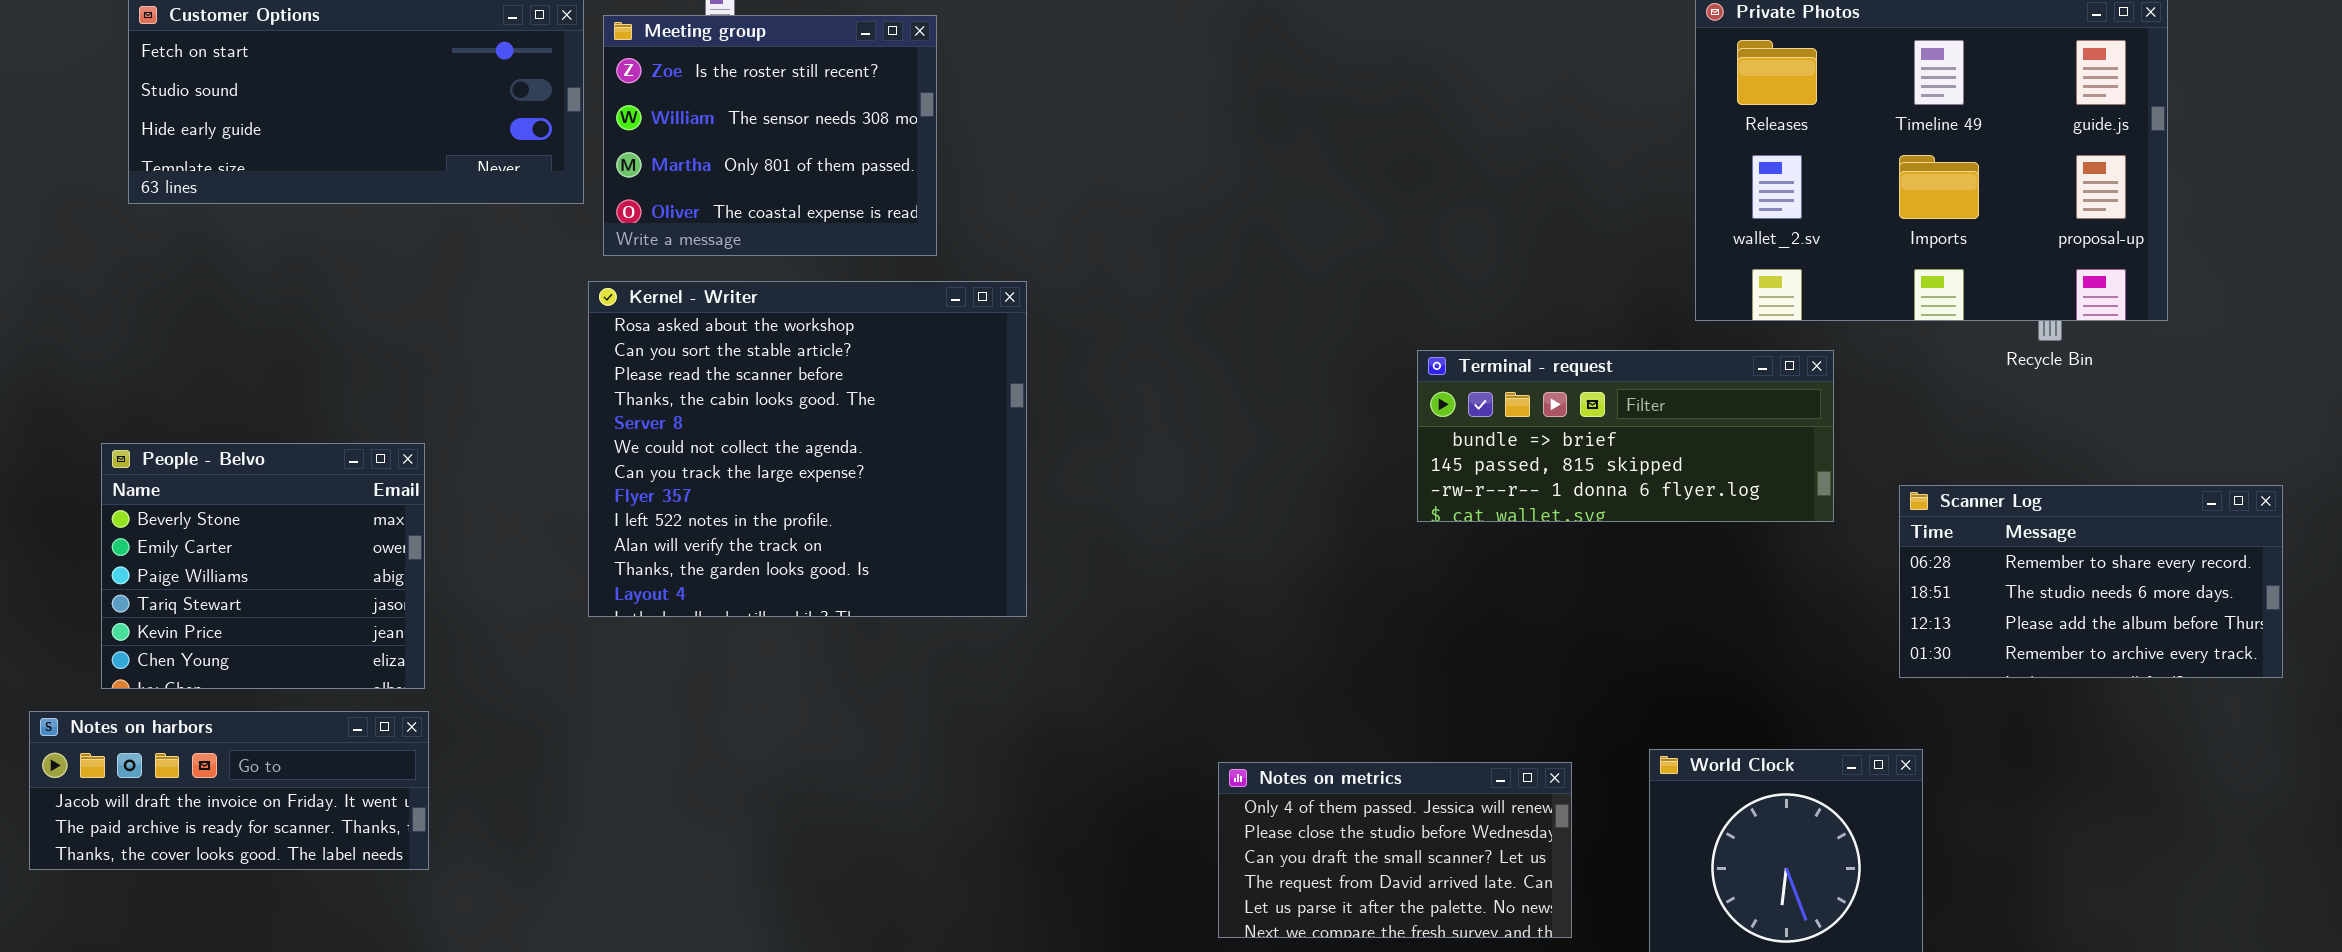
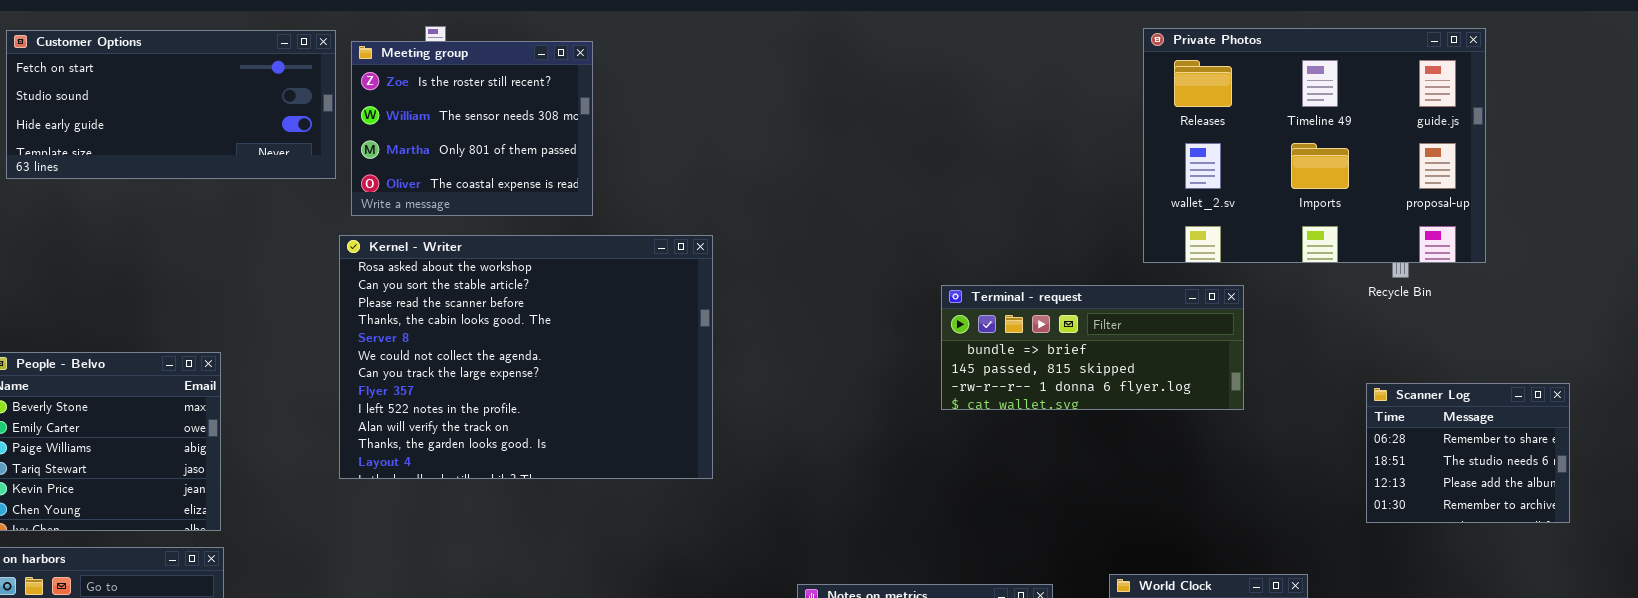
Kernel - Writer: [588,281,1027,617] -> [339,235,713,479], resized
Scanner Log: [1899,485,2283,678] -> [1366,383,1570,523], resized

